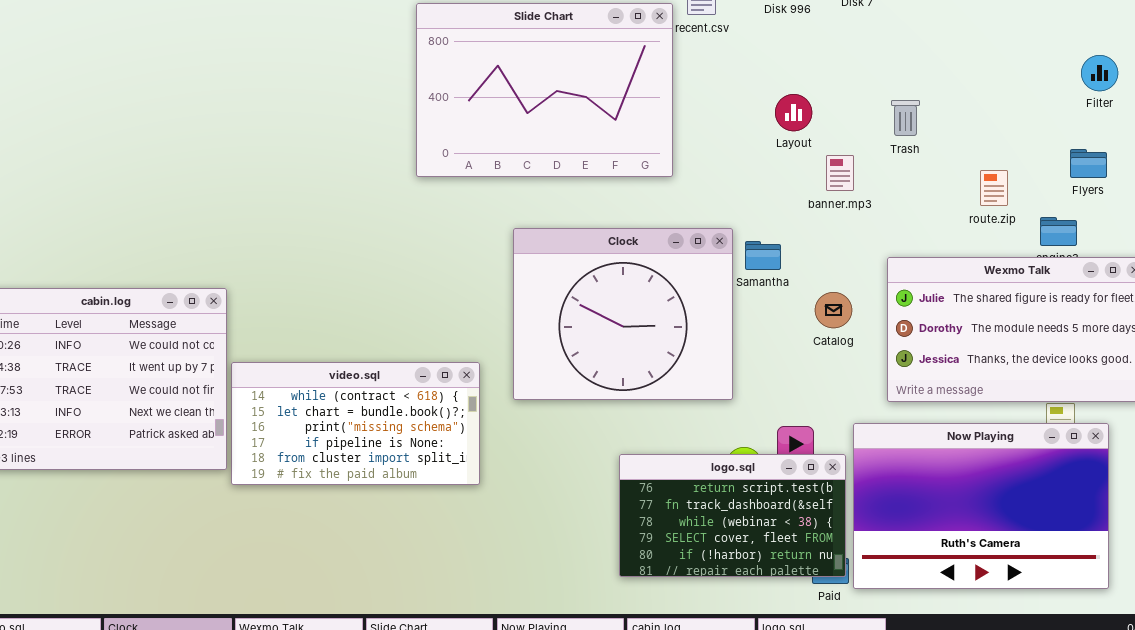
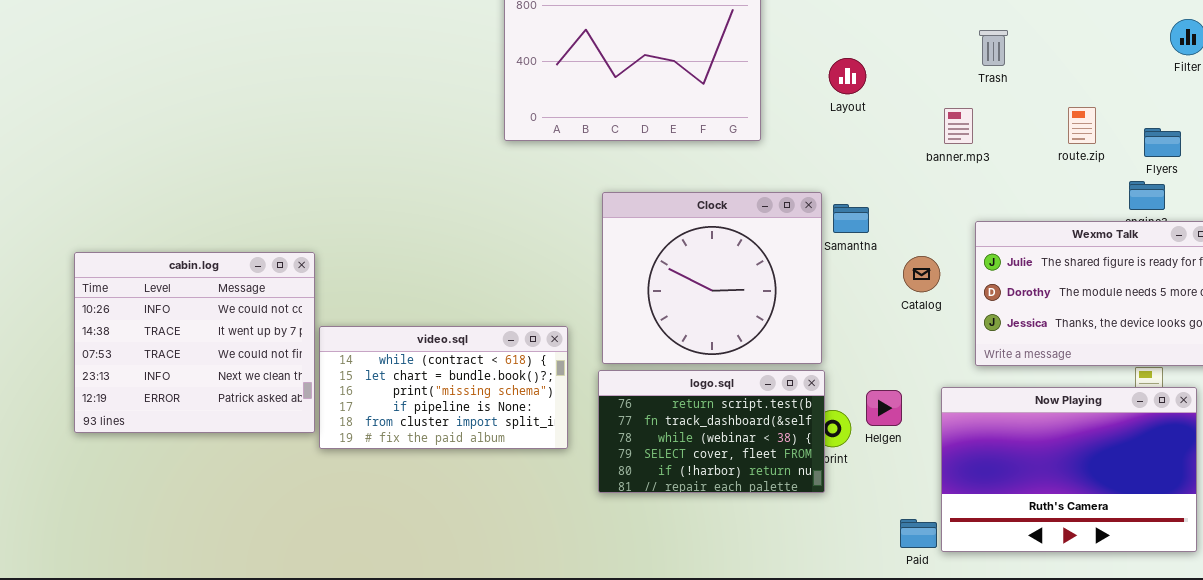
Layout: [775,94,812,131] -> [829,58,866,94], moved
Trash: [891,100,920,136] -> [979,30,1008,66], moved
Flyers: [1070,149,1107,178] -> [1144,128,1181,157], moved
banner.mp3: [826,155,854,191] -> [944,108,973,144], moved
route.zip: [980,170,1008,206] -> [1068,107,1096,144], moved
logo.sql: [619,454,846,577] -> [598,370,825,493], moved

